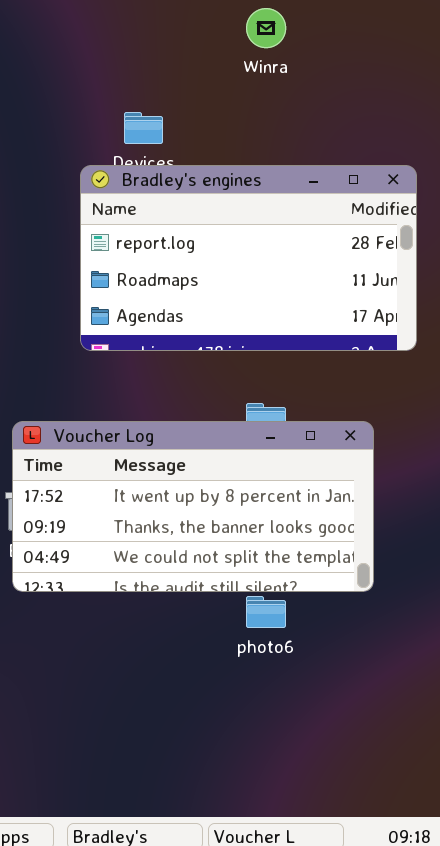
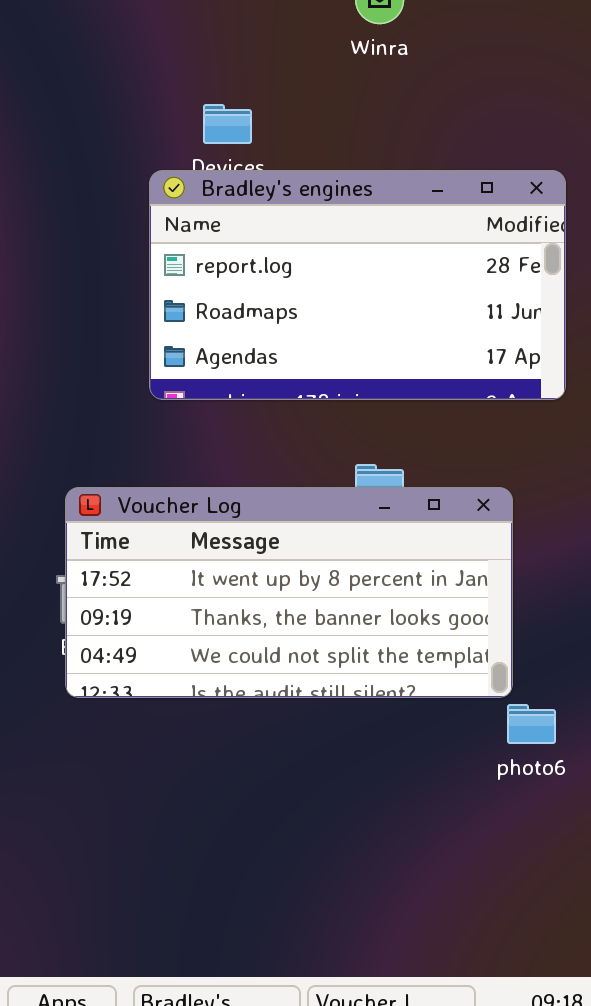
photo6: [246,596,286,628] -> [507,704,556,744], moved

